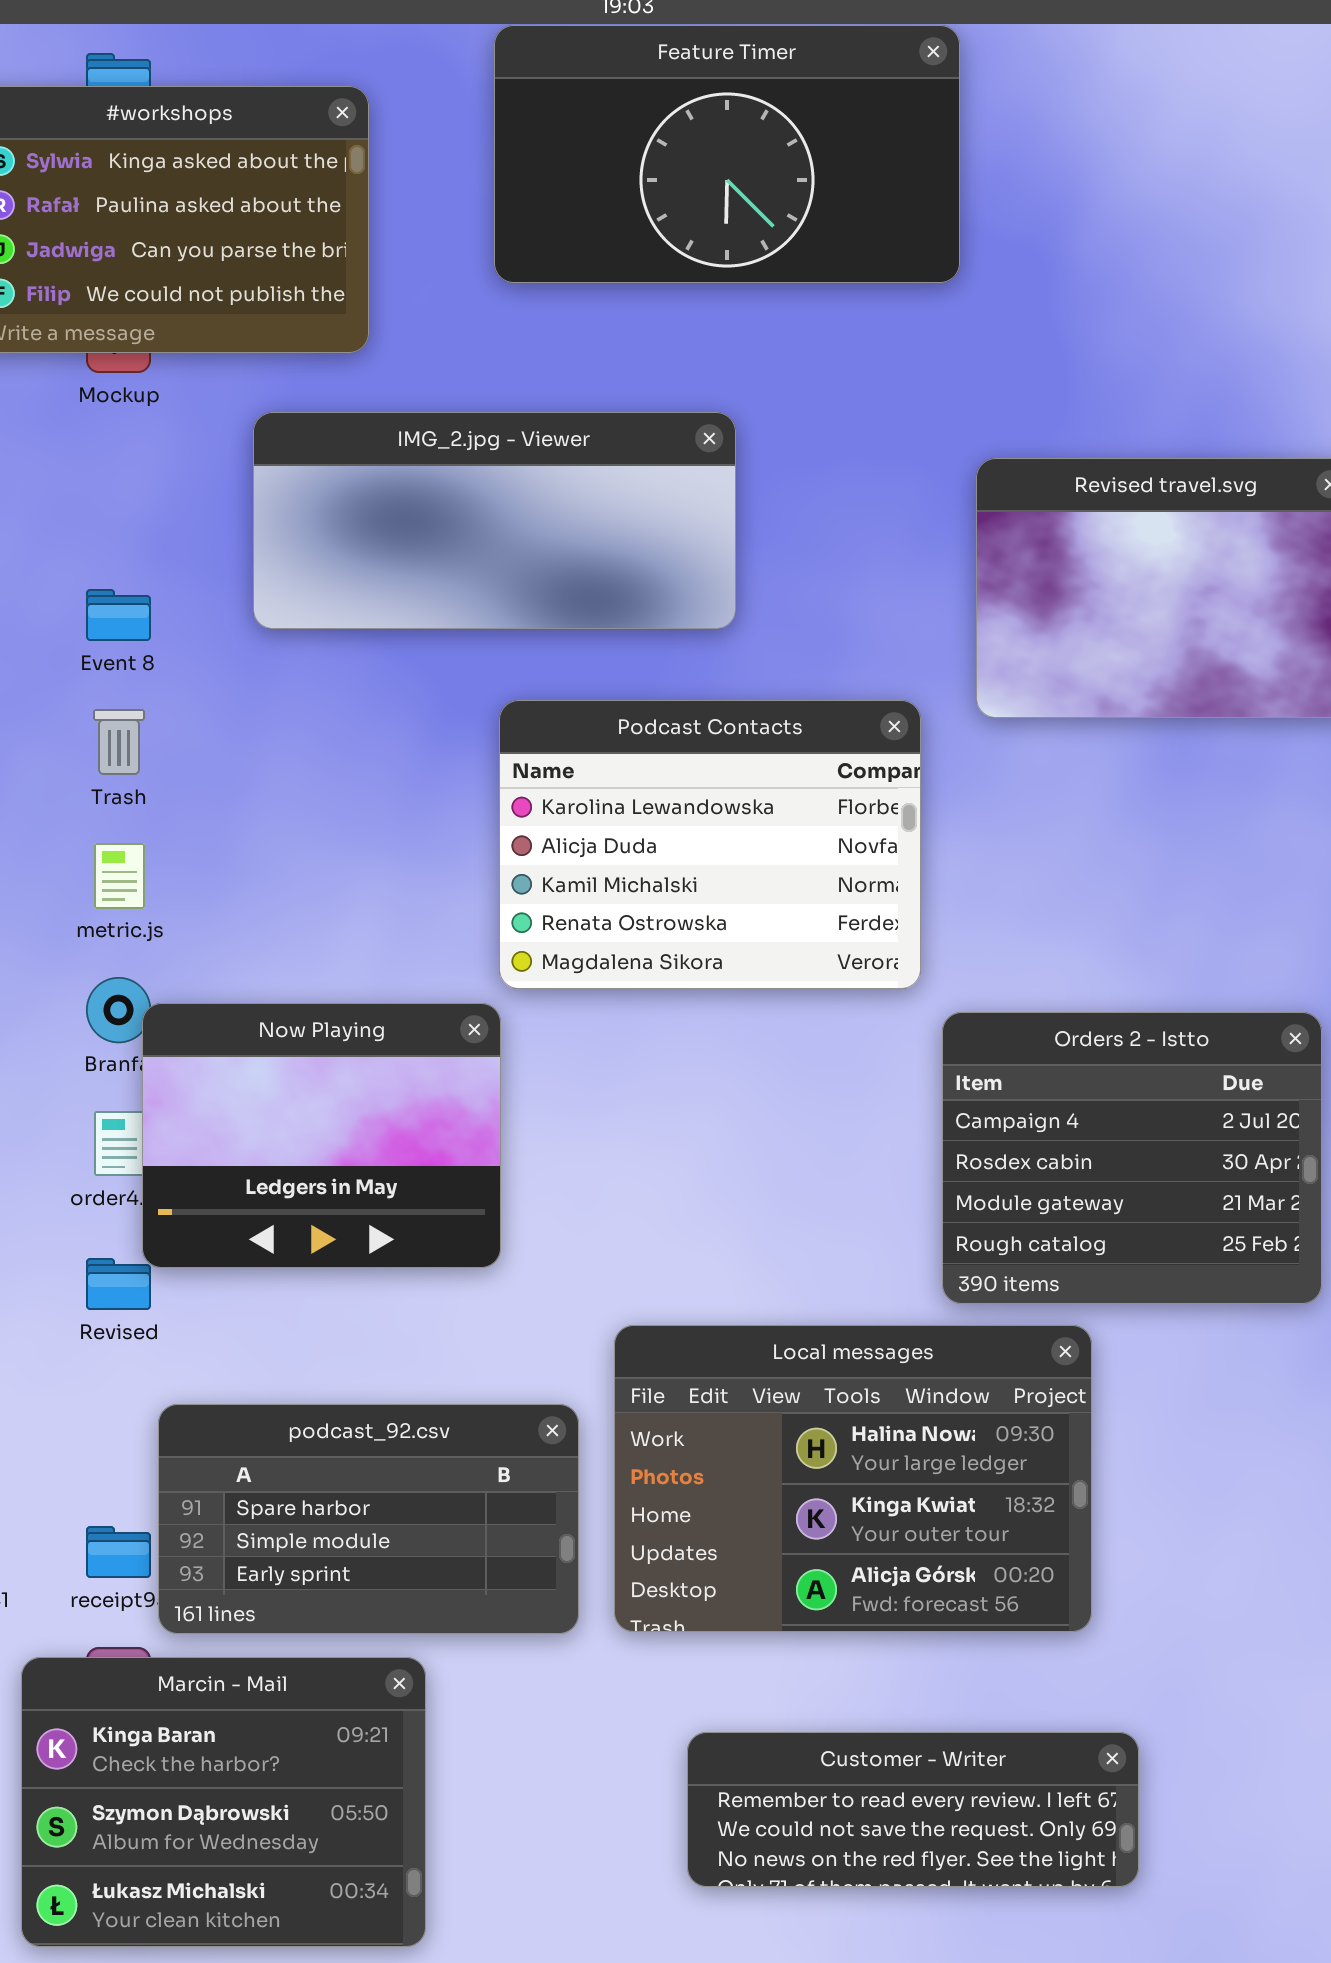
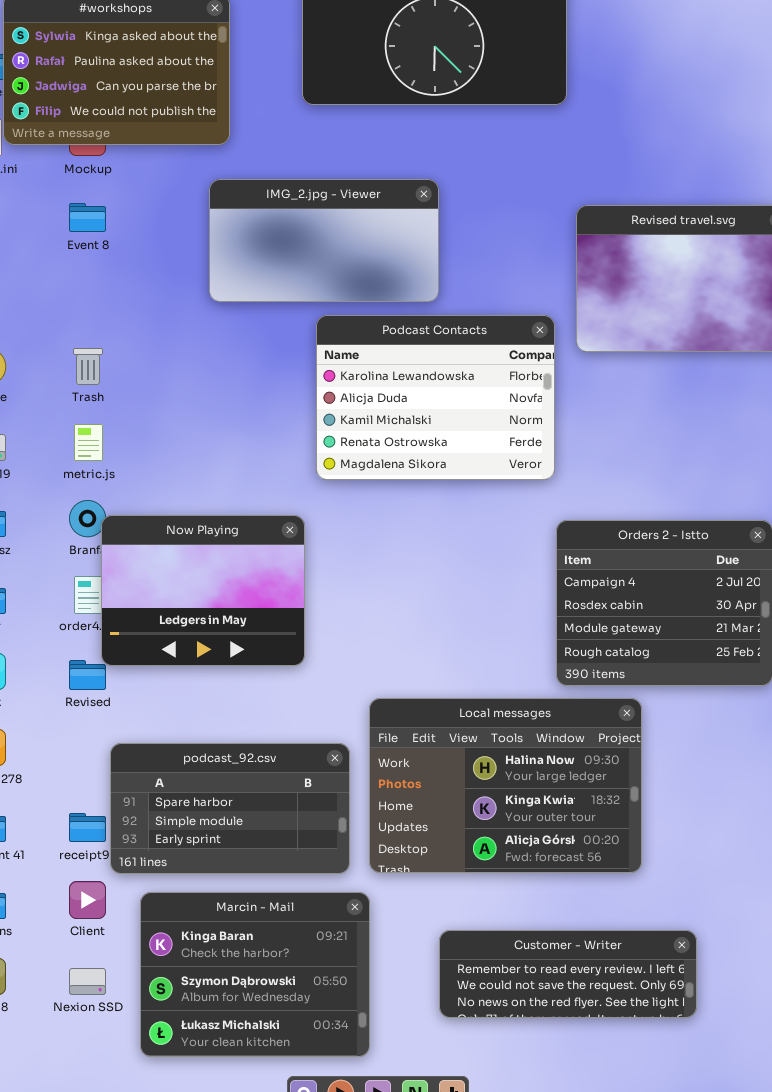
IMG_2.jpg - Viewer: [253,412,736,629] -> [209,179,439,302], resized
Event 8: [86,589,151,641] -> [69,203,106,232], moved
Podcast Contacts: [499,700,921,989] -> [316,315,555,480], moved
Marcin - Mail: [21,1657,426,1947] -> [140,892,370,1057], moved
Customer - Writer: [687,1732,1139,1887] -> [439,930,697,1018], moved

